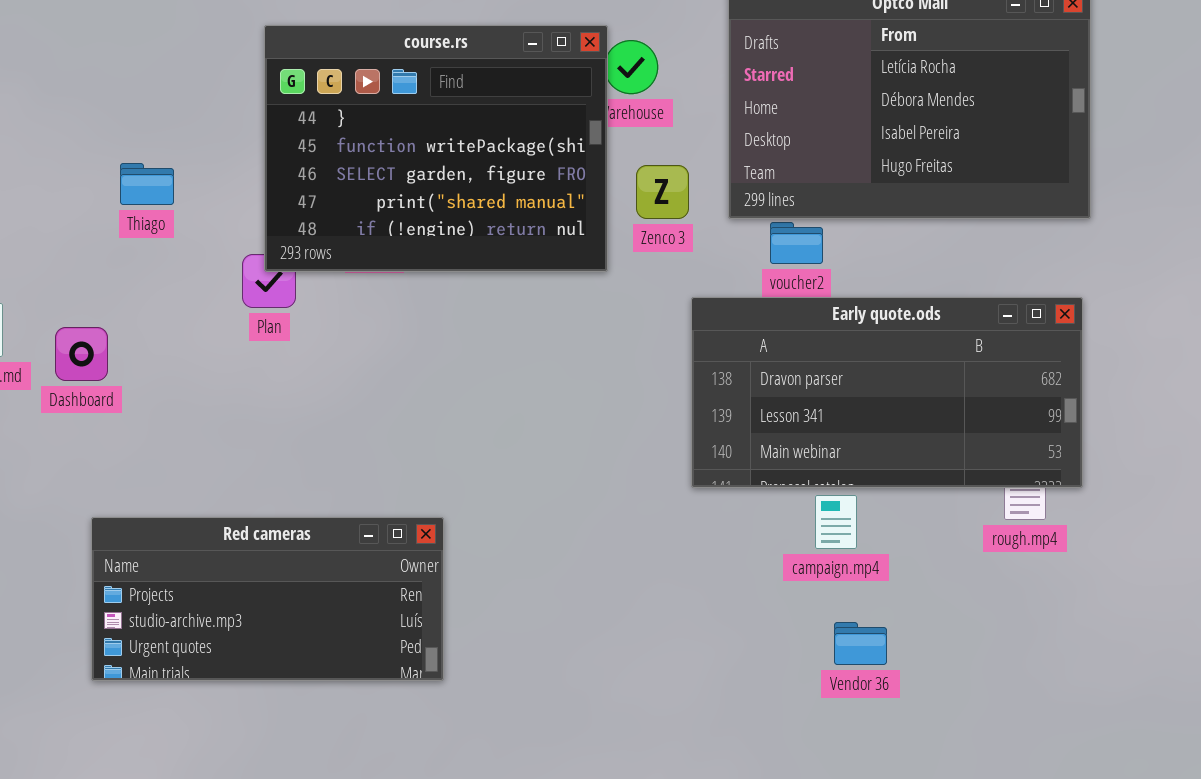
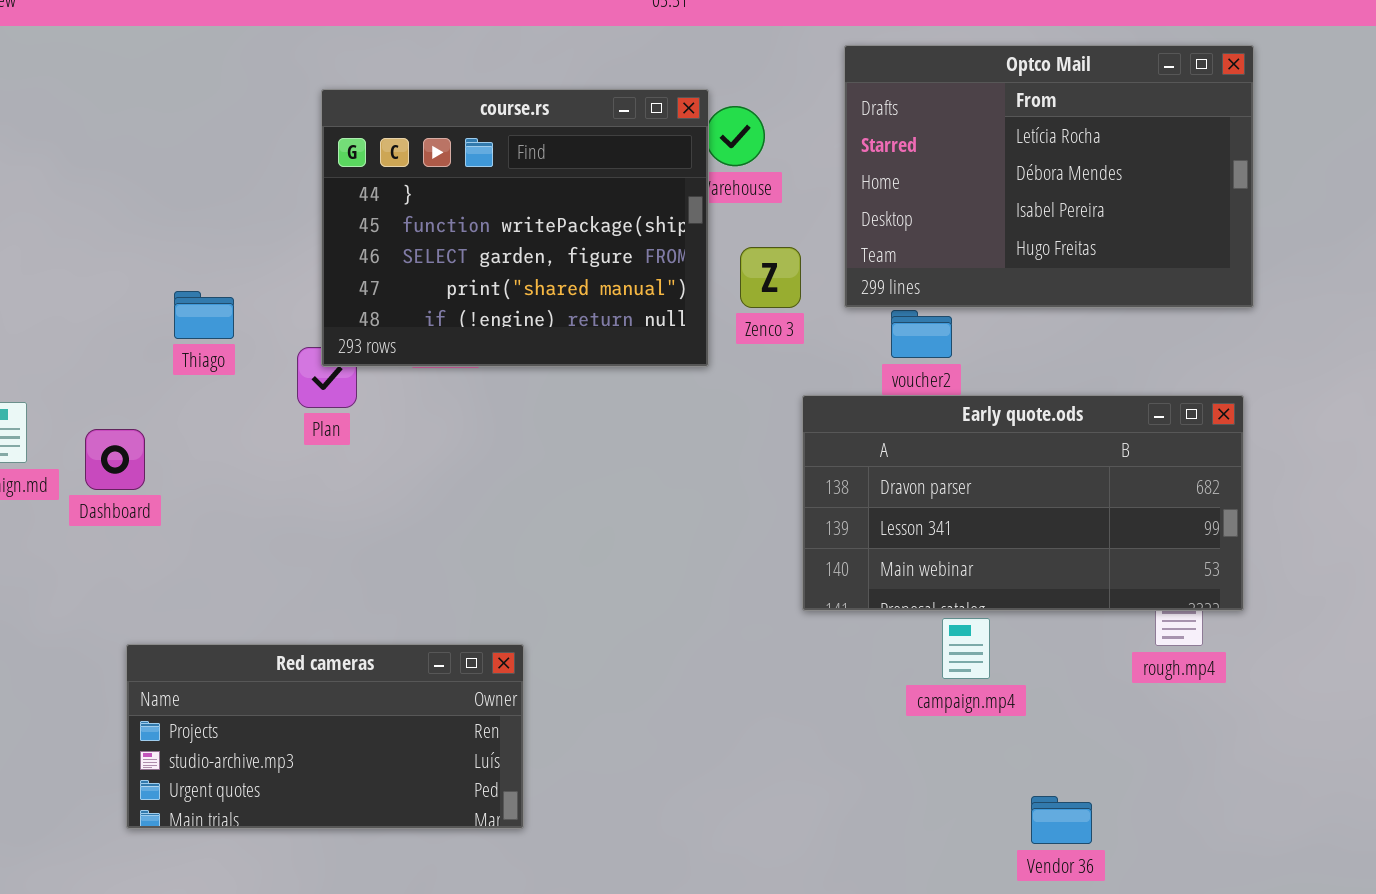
Thiago: [120,163,174,205] -> [174,291,234,339], moved
Vendor 36: [834,622,887,665] -> [1031,796,1092,844], moved

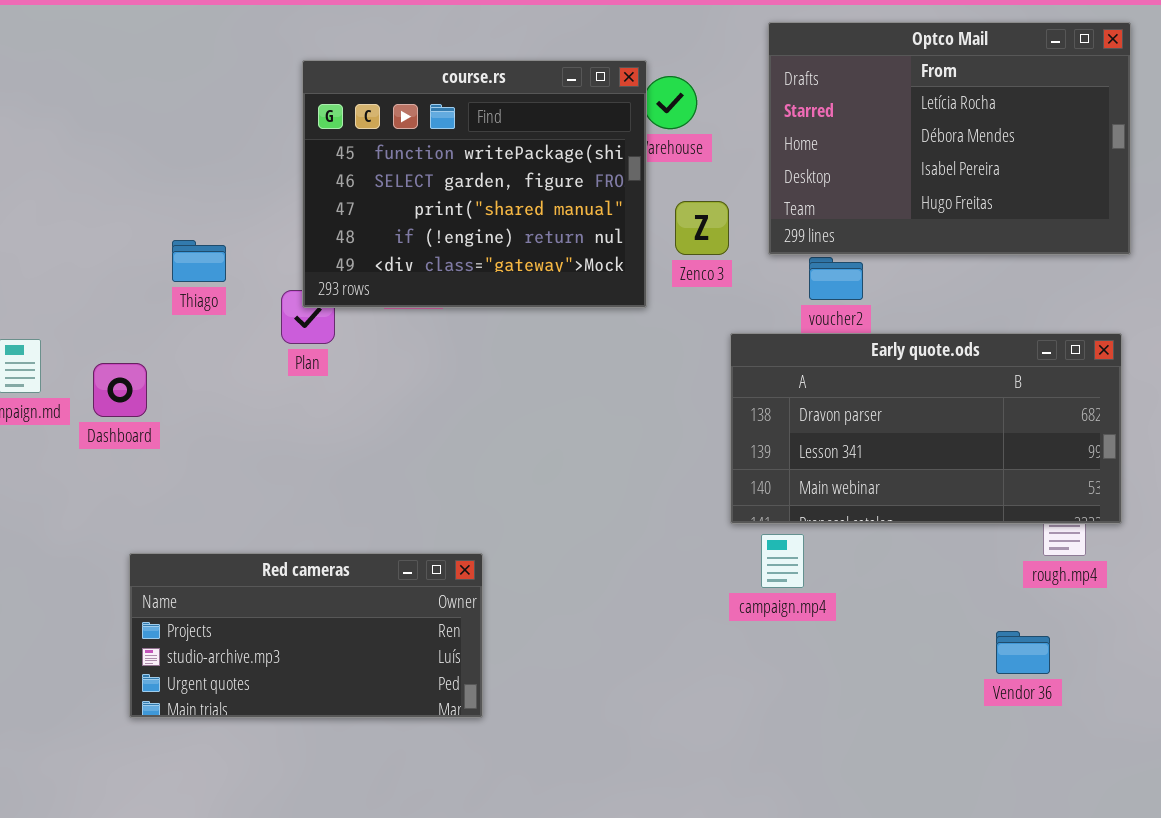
course.rs: [321,89,709,367] -> [302,60,647,308], scrolled down 1 row
campaign.mp4: [942,618,990,679] -> [761,534,804,588], moved
Vendor 36: [1031,796,1092,844] -> [996,631,1050,674], moved

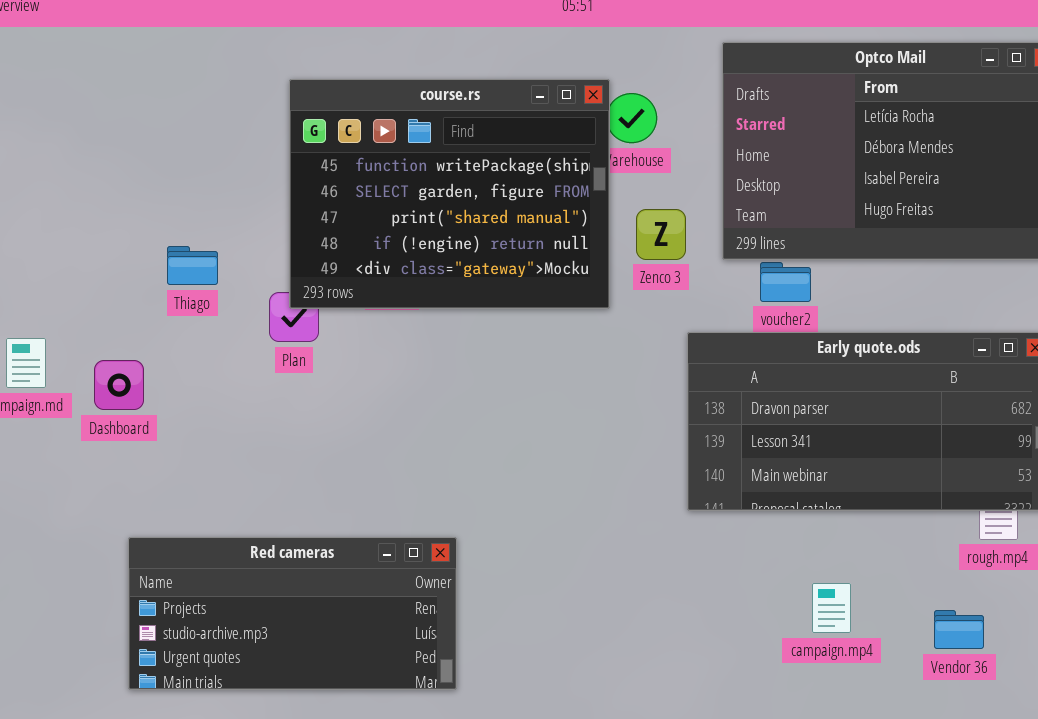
campaign.mp4: [761,534,804,588] -> [812,583,851,633], moved

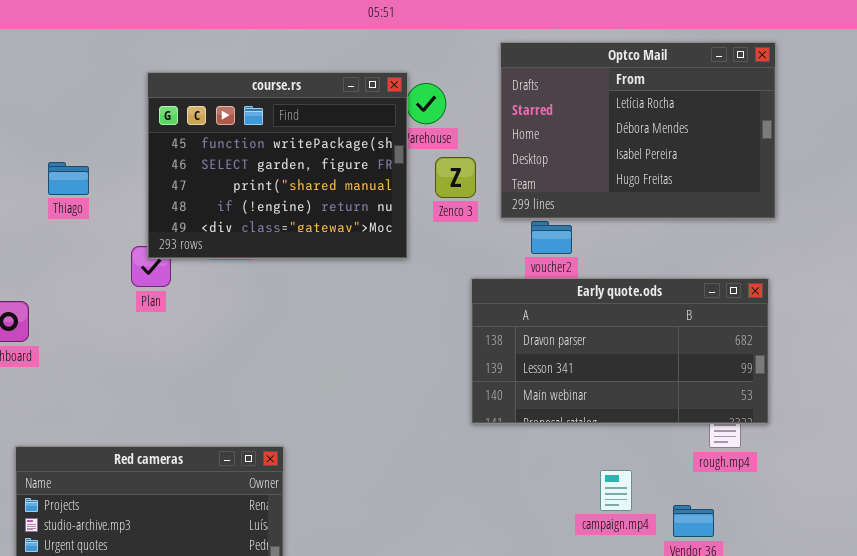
Zenco 3: [636,209,686,260] -> [435,157,476,198], moved
Thiago: [167,246,218,285] -> [48,162,89,195], moved
campaign.mp4: [812,583,851,633] -> [600,470,632,511], moved

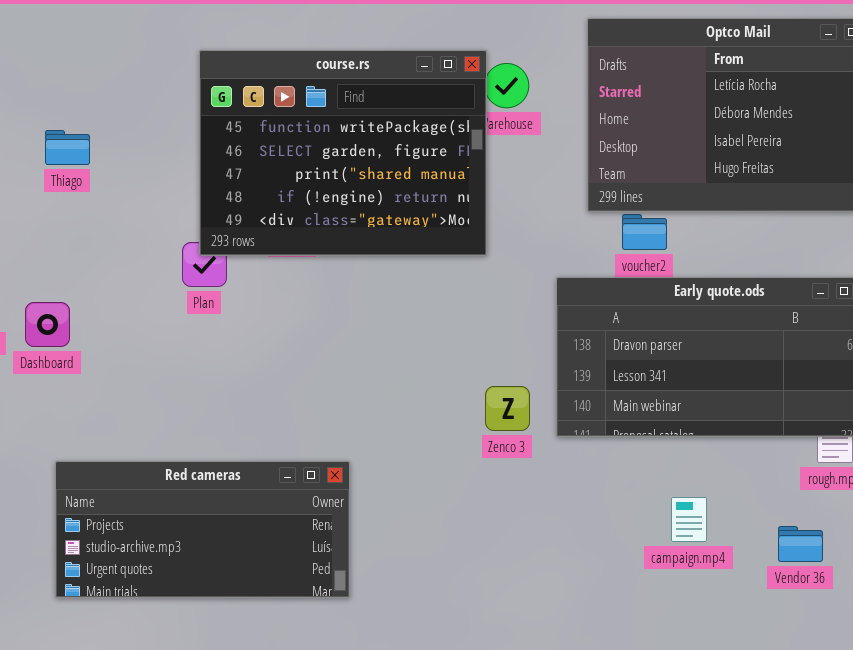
Zenco 3: [435,157,476,198] -> [485,386,530,431], moved
Thiago: [48,162,89,195] -> [45,130,90,165], moved
campaign.mp4: [600,470,632,511] -> [671,497,707,542], moved

